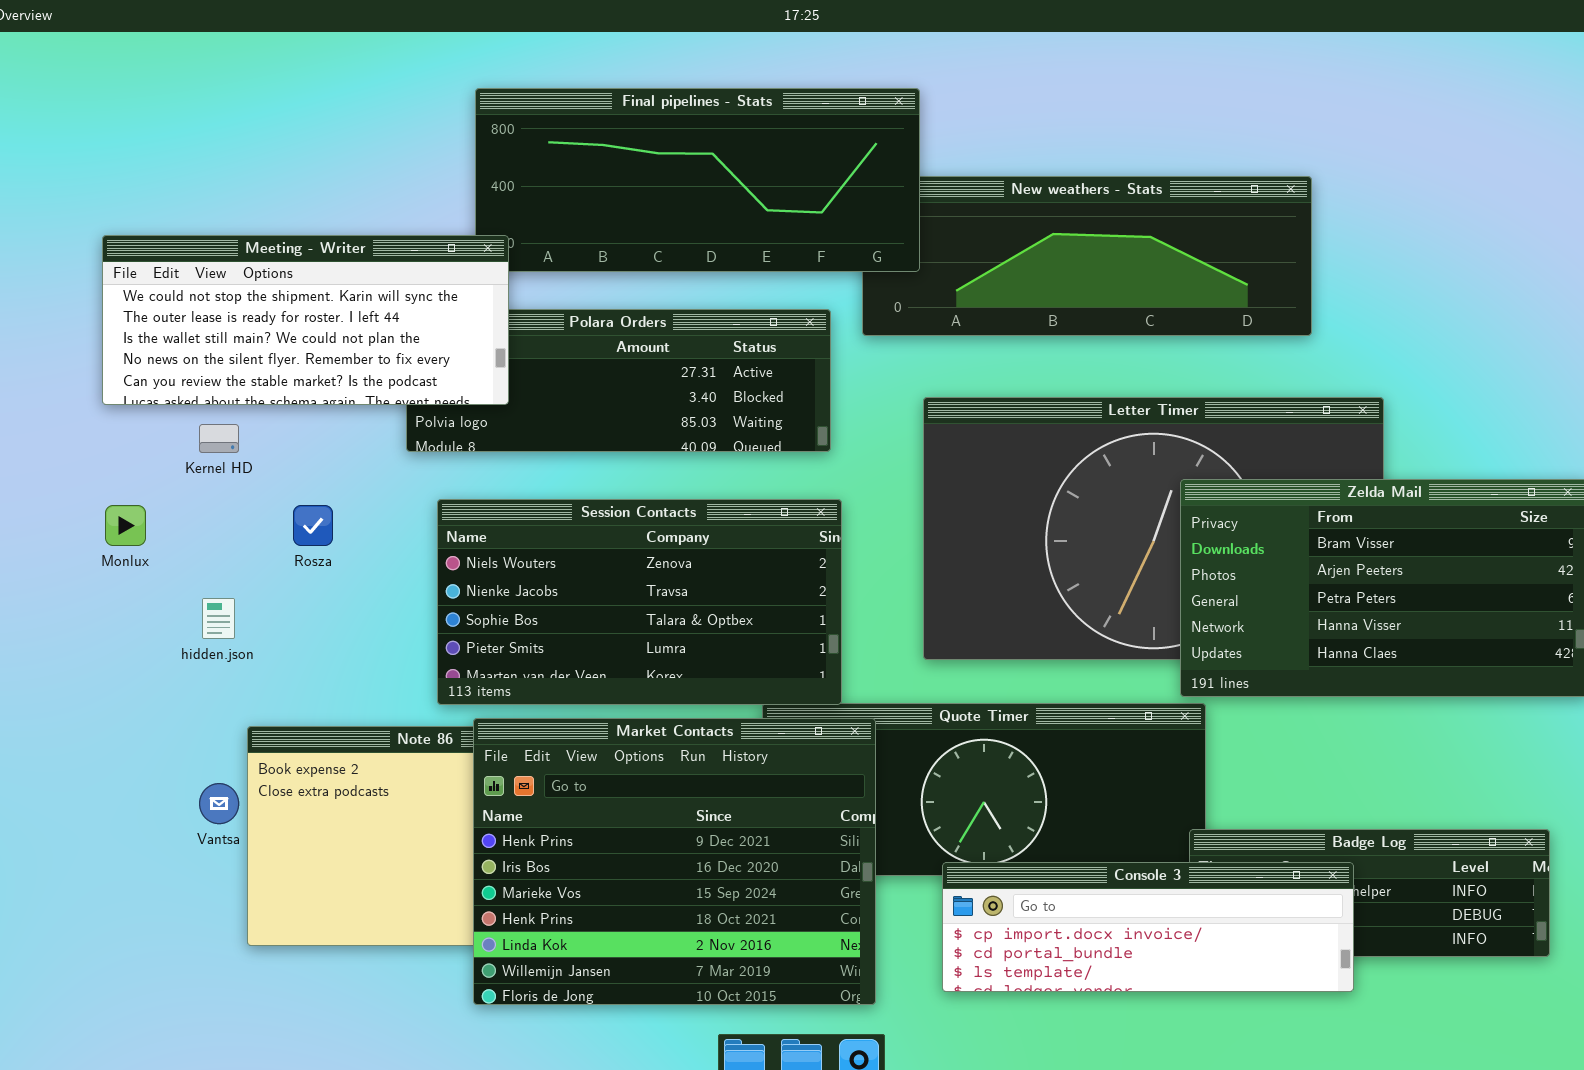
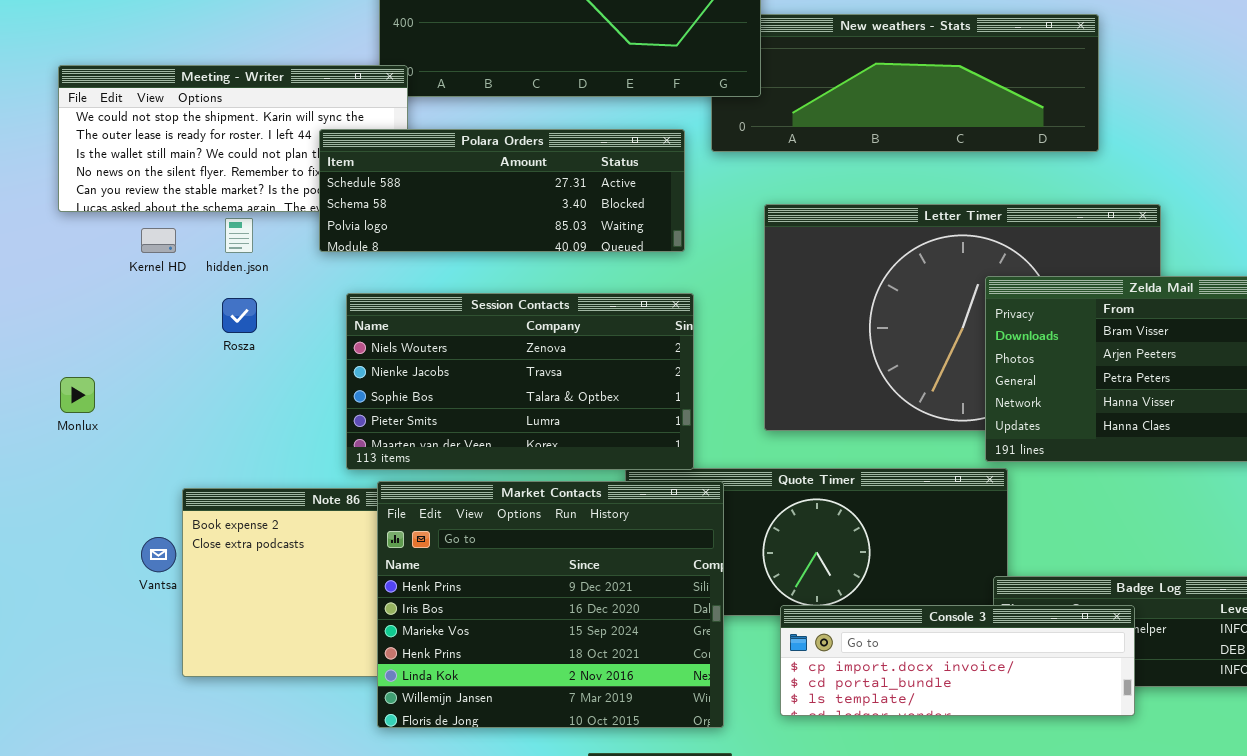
Polara Orders: [406,309,831,452] -> [319,129,685,252], raised
Monlux: [105,505,146,546] -> [60,377,95,413], moved
hidden.json: [202,598,235,639] -> [225,218,253,253], moved

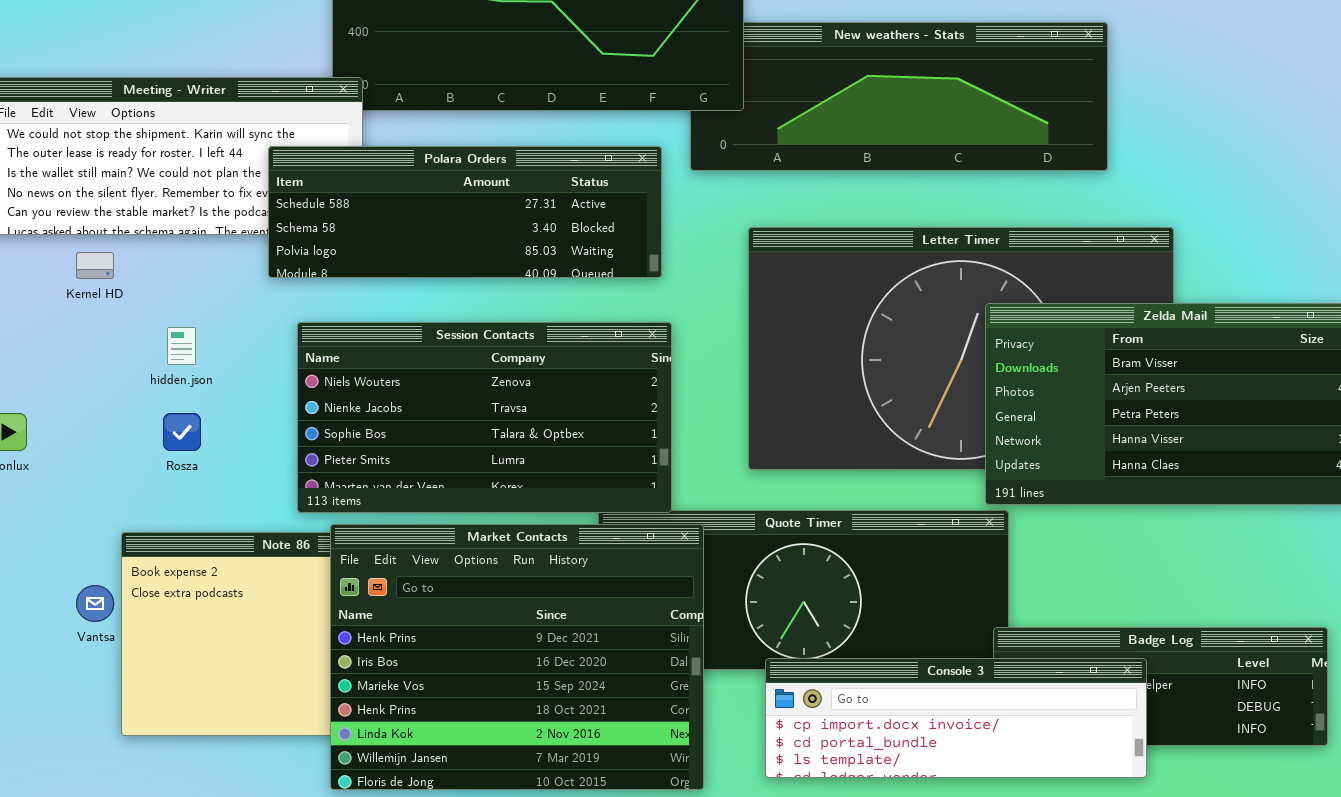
hidden.json: [225,218,253,253] -> [167,327,196,365], moved
Rosza: [222,298,257,333] -> [163,413,201,451], moved

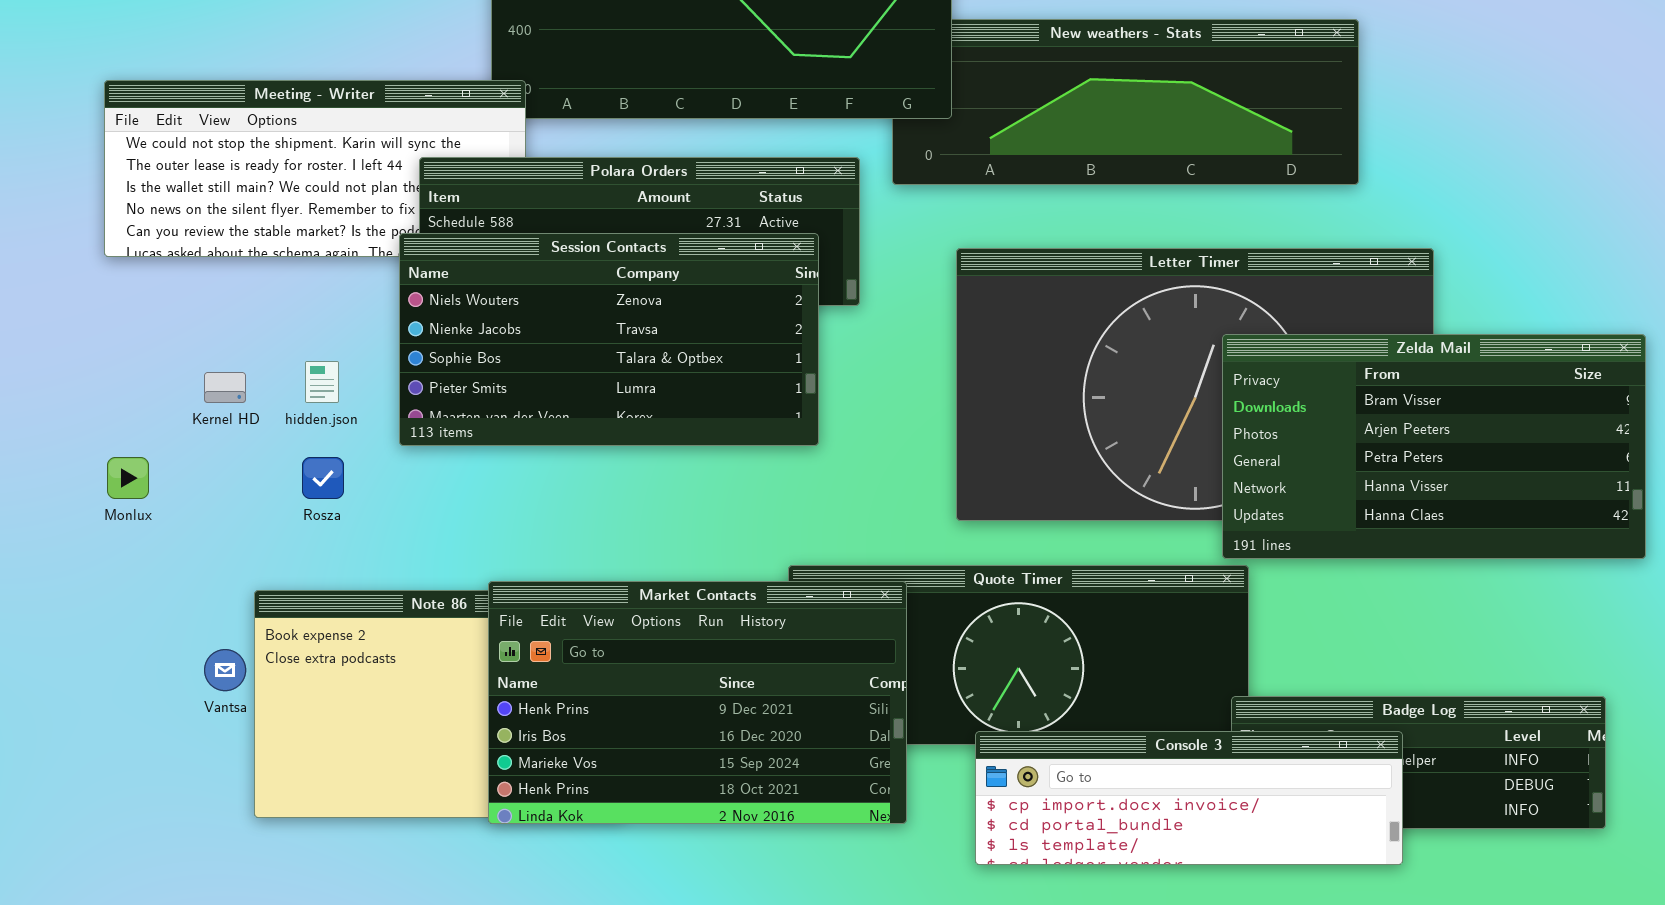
Kernel HD: [76,252,114,279] -> [204,372,246,403], moved
Session Contacts: [297,322,672,513] -> [399,233,819,446], moved
Market Contacts: [330,524,704,790] -> [488,581,907,824], resized

